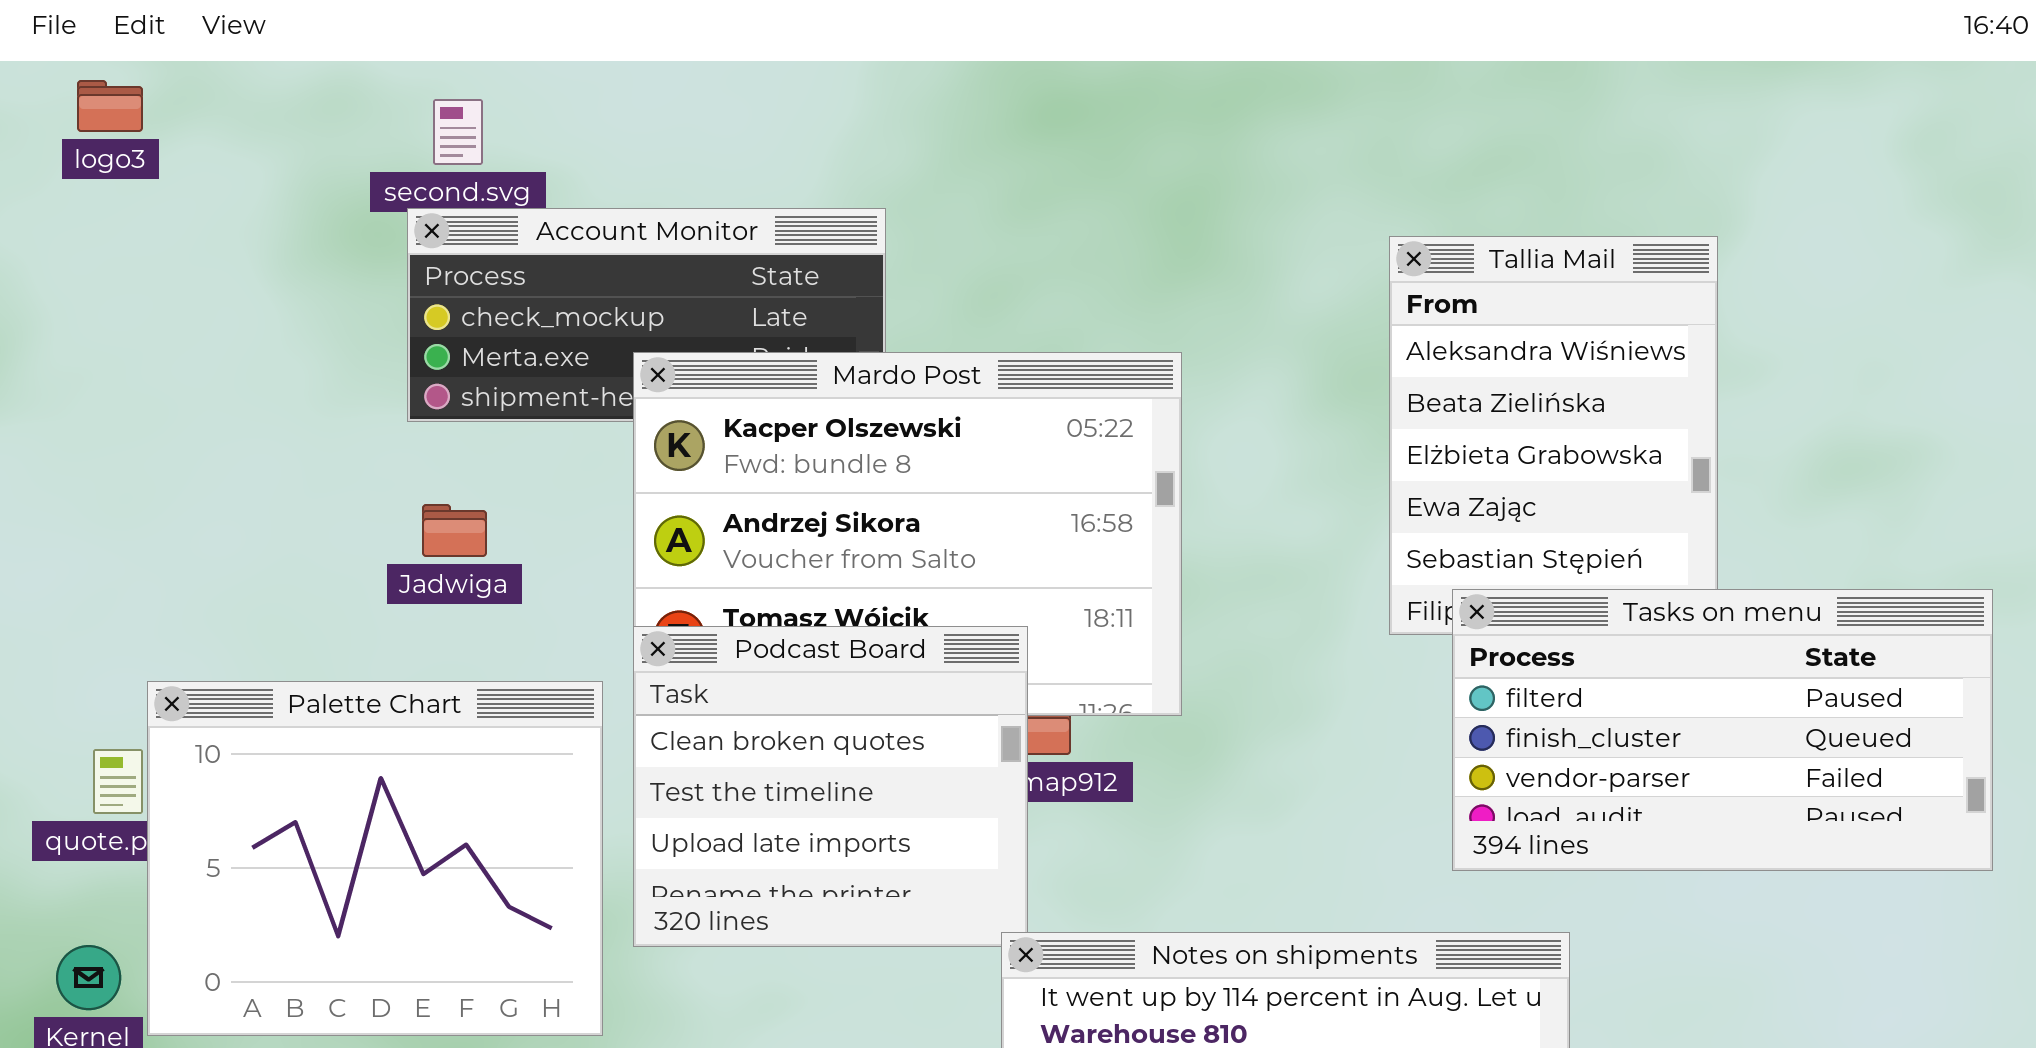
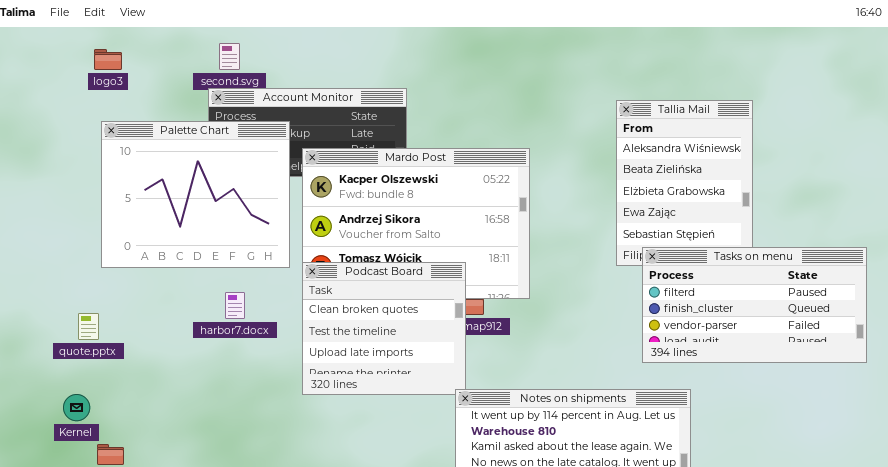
logo3: [77,80,143,132] -> [94,49,122,70], moved
Palette Chart: [147,681,603,1036] -> [101,121,290,268], moved

